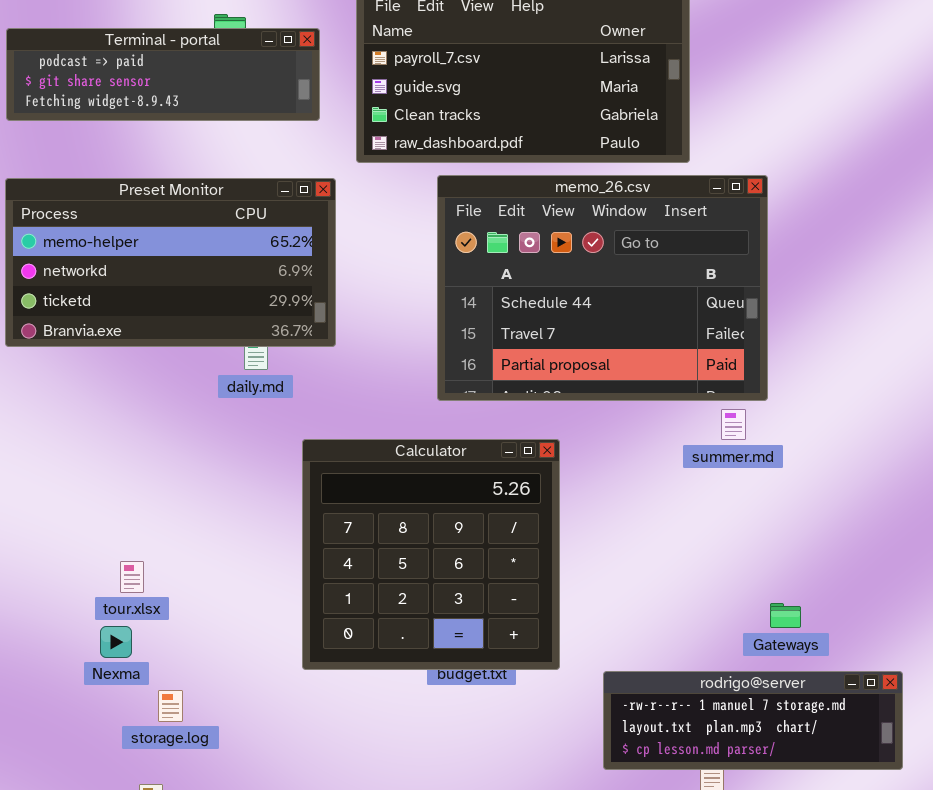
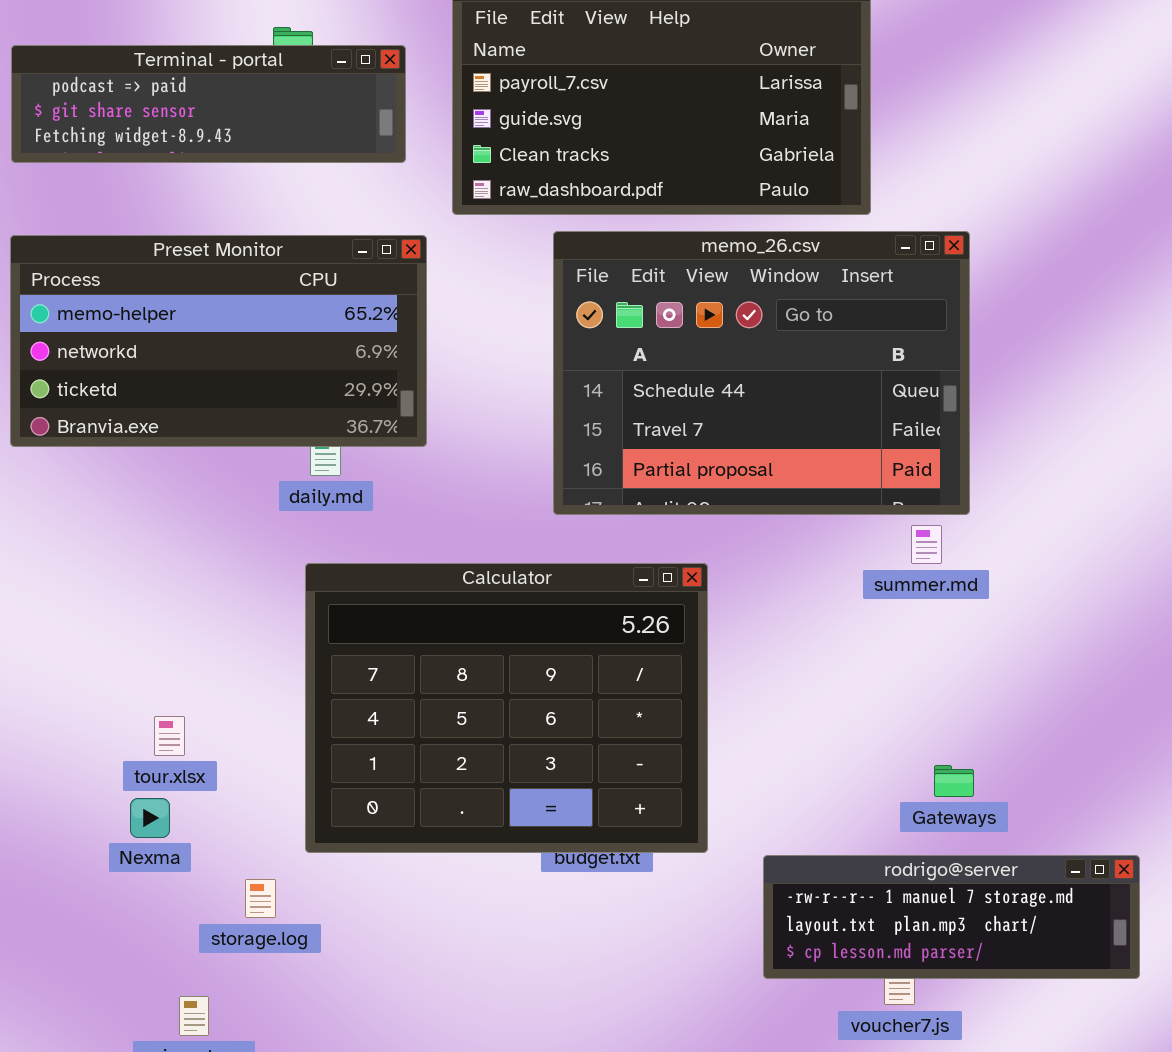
Calculator: [302,439,560,670] -> [305,563,708,853], resized
Gateways: [770,603,801,628] -> [934,765,974,797], moved
storage.log: [158,690,183,722] -> [245,879,276,918], moved

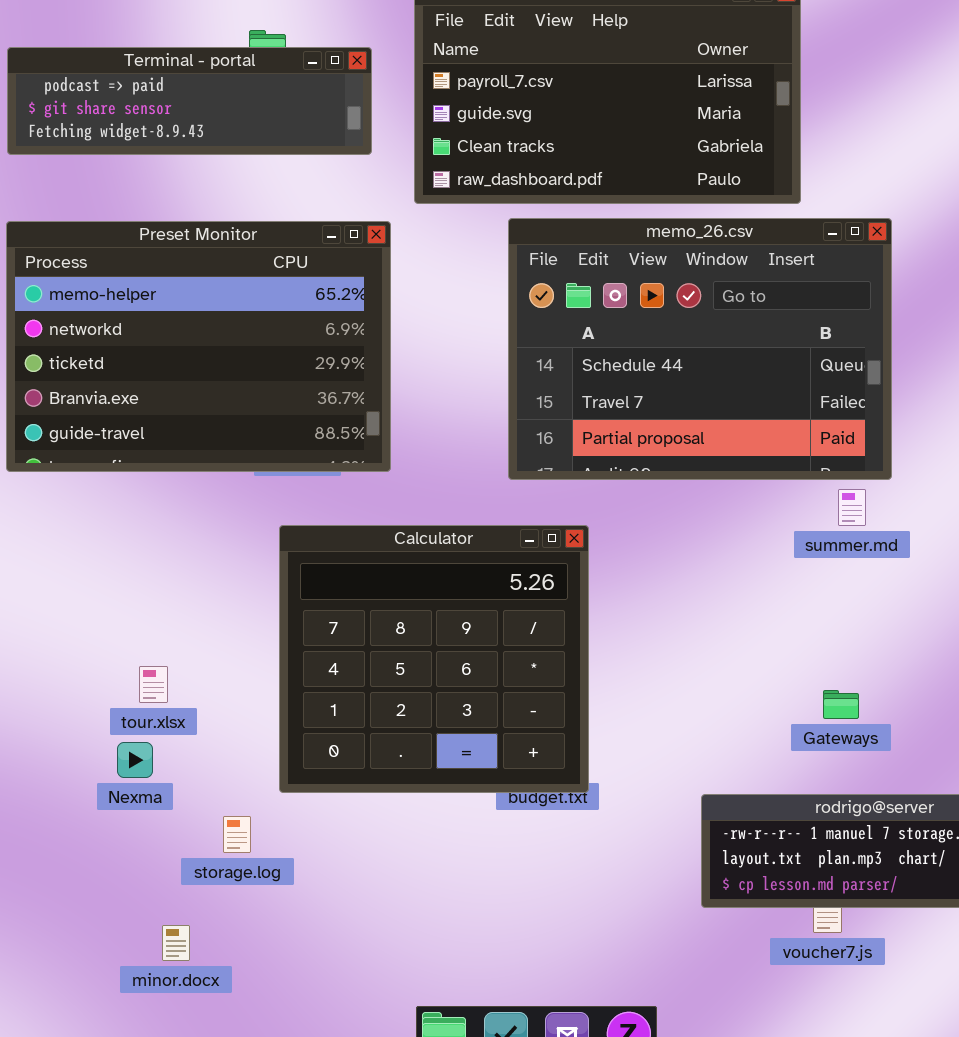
Preset Monitor: [10,235,427,447] -> [6,221,391,472], resized
Calculator: [305,563,708,853] -> [279,525,589,793], resized
Gateways: [934,765,974,797] -> [823,690,859,719], moved

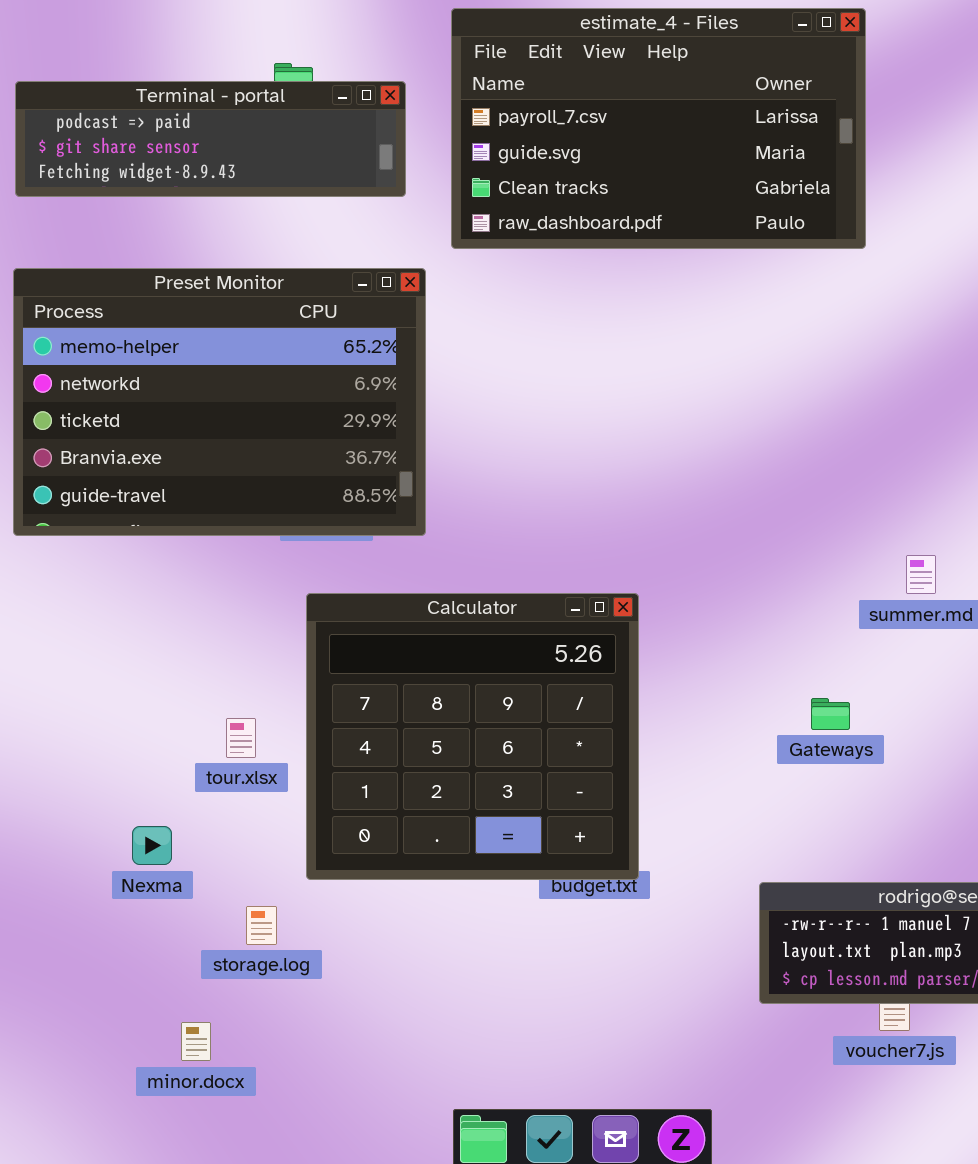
memo_26.csv: [508,218,892,480] -> none, closed
tour.xlsx: [139,666,168,703] -> [226,718,256,758], moved
Gateways: [823,690,859,719] -> [811,698,850,730], moved

